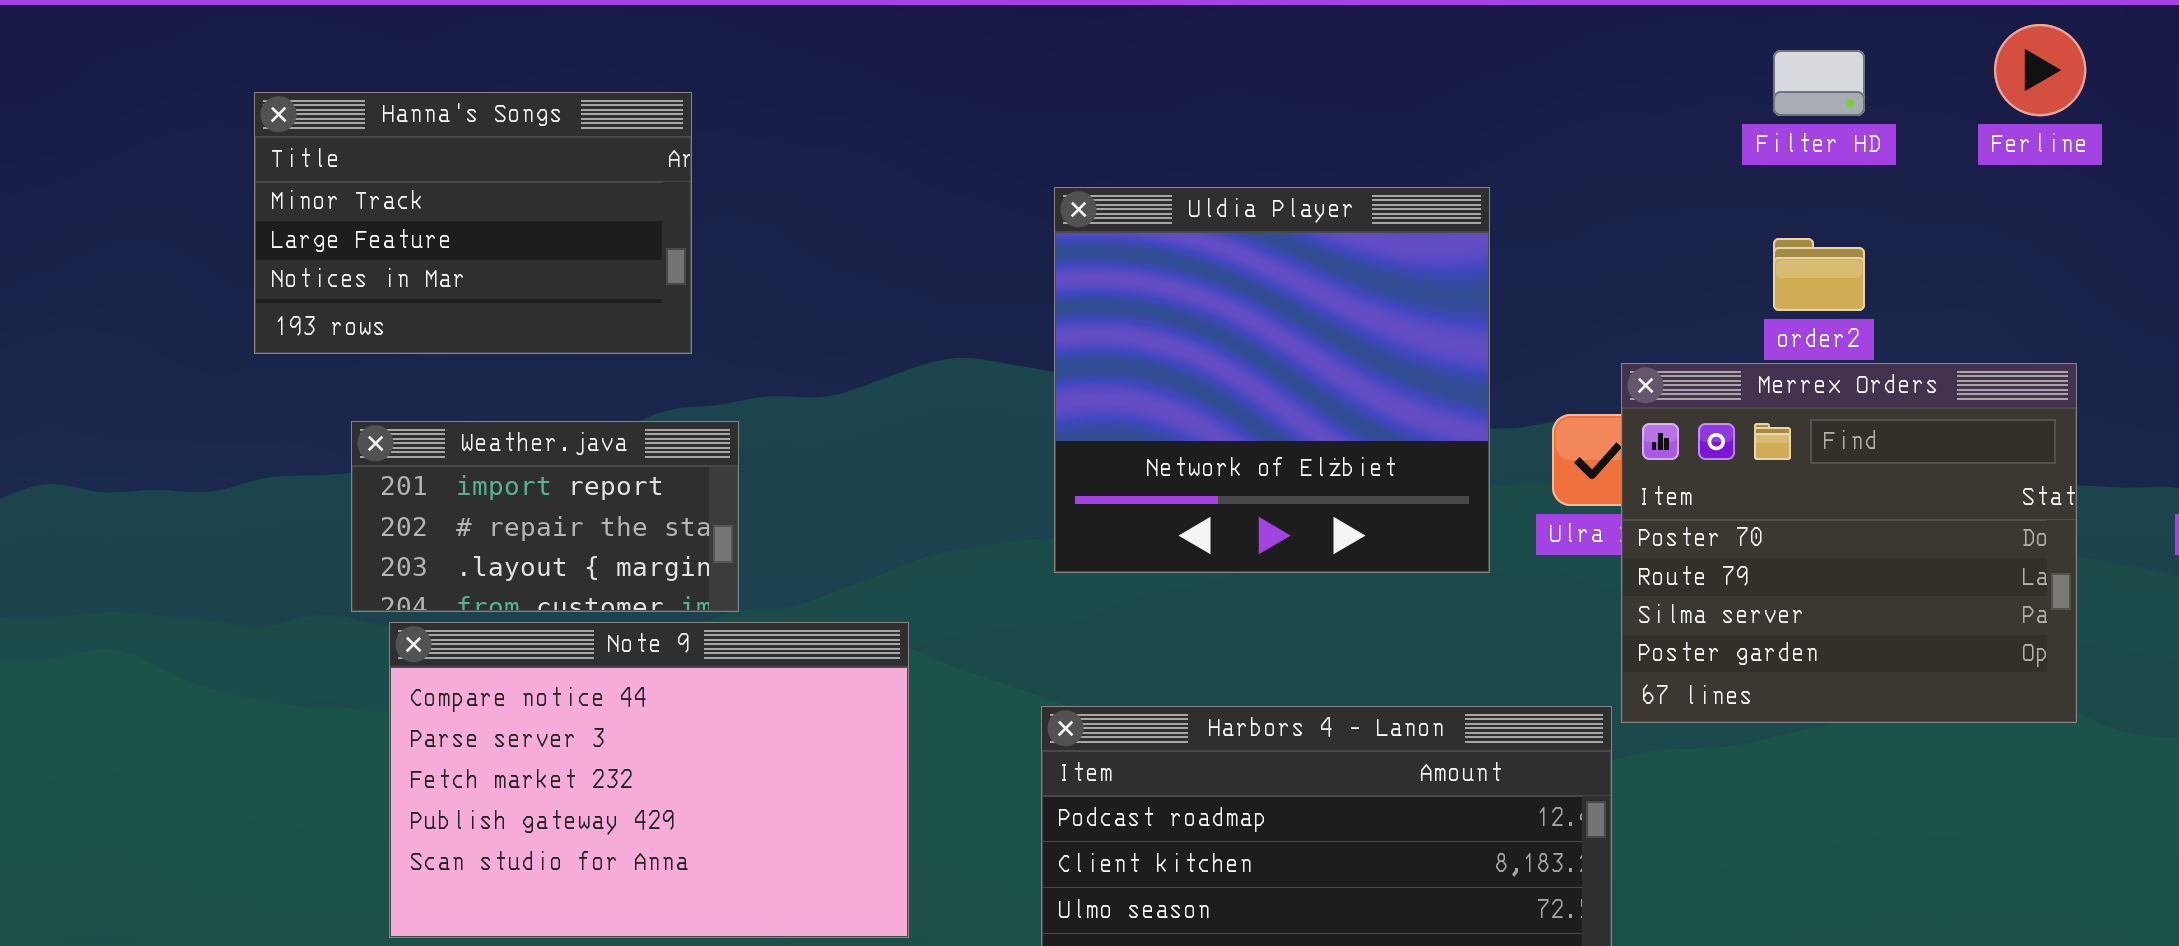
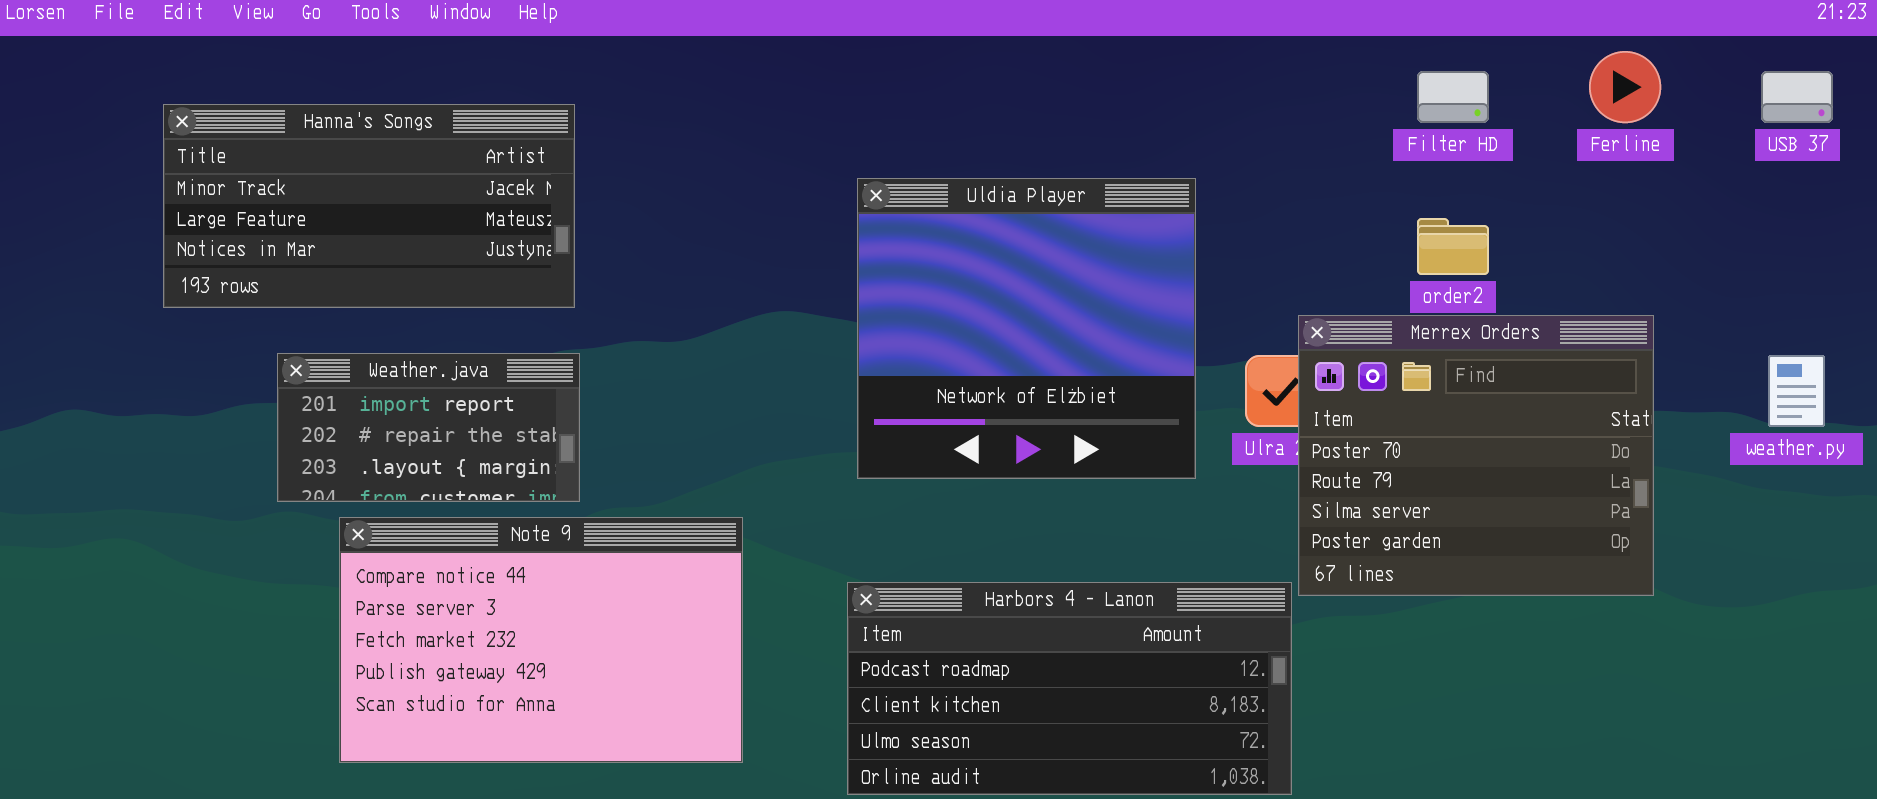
Hanna's Songs: [254,92,692,354] -> [163,104,575,308], resized
Weather.java: [351,421,739,612] -> [277,353,580,502], moved

